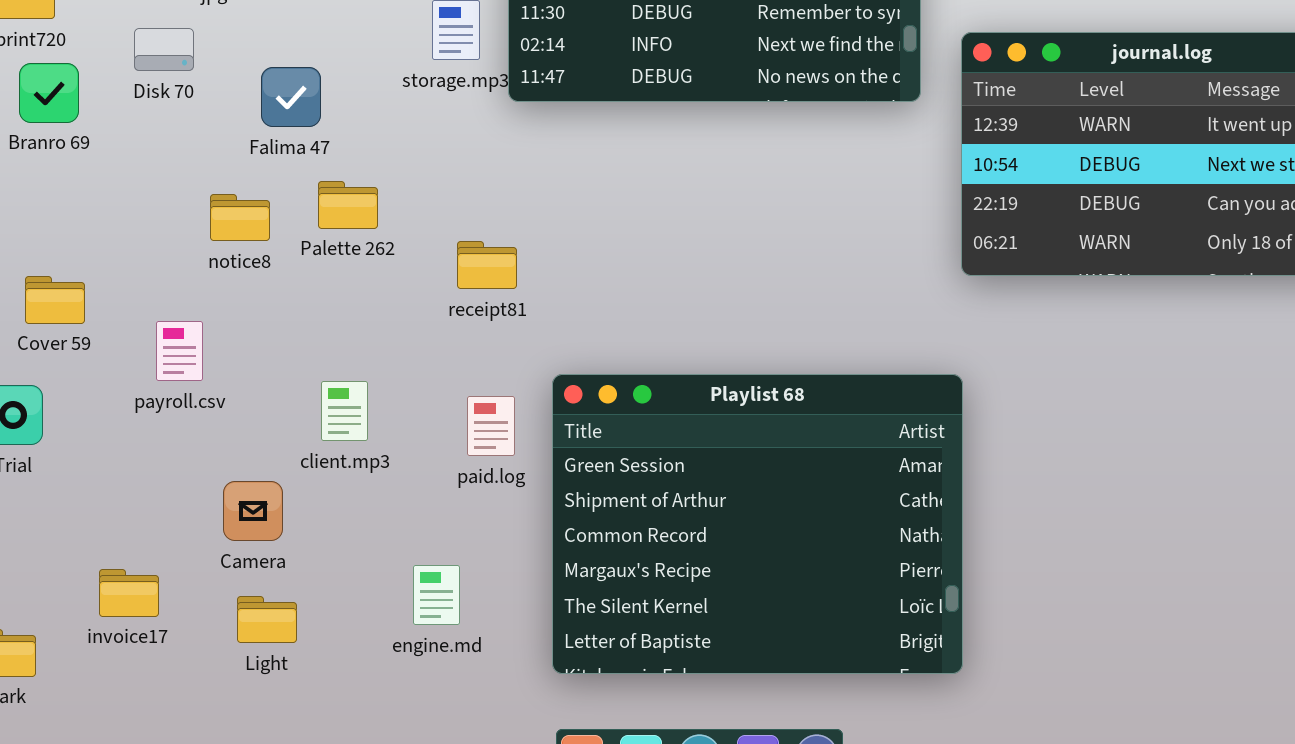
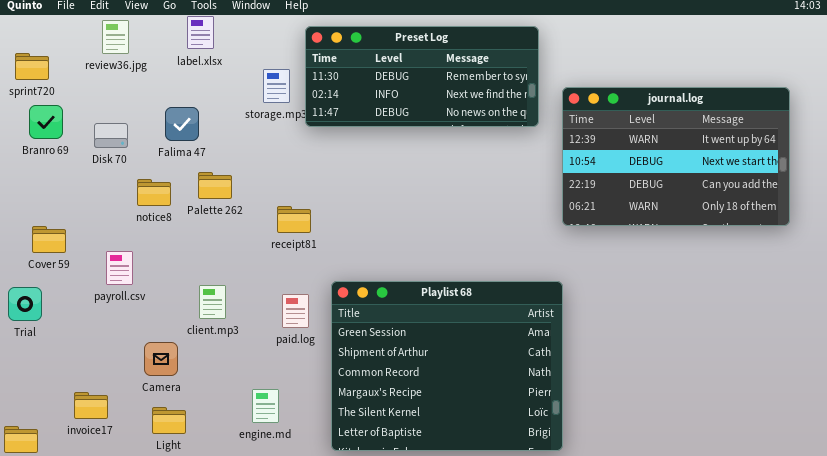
Disk 70: [134,28,194,71] -> [94,123,128,148], moved

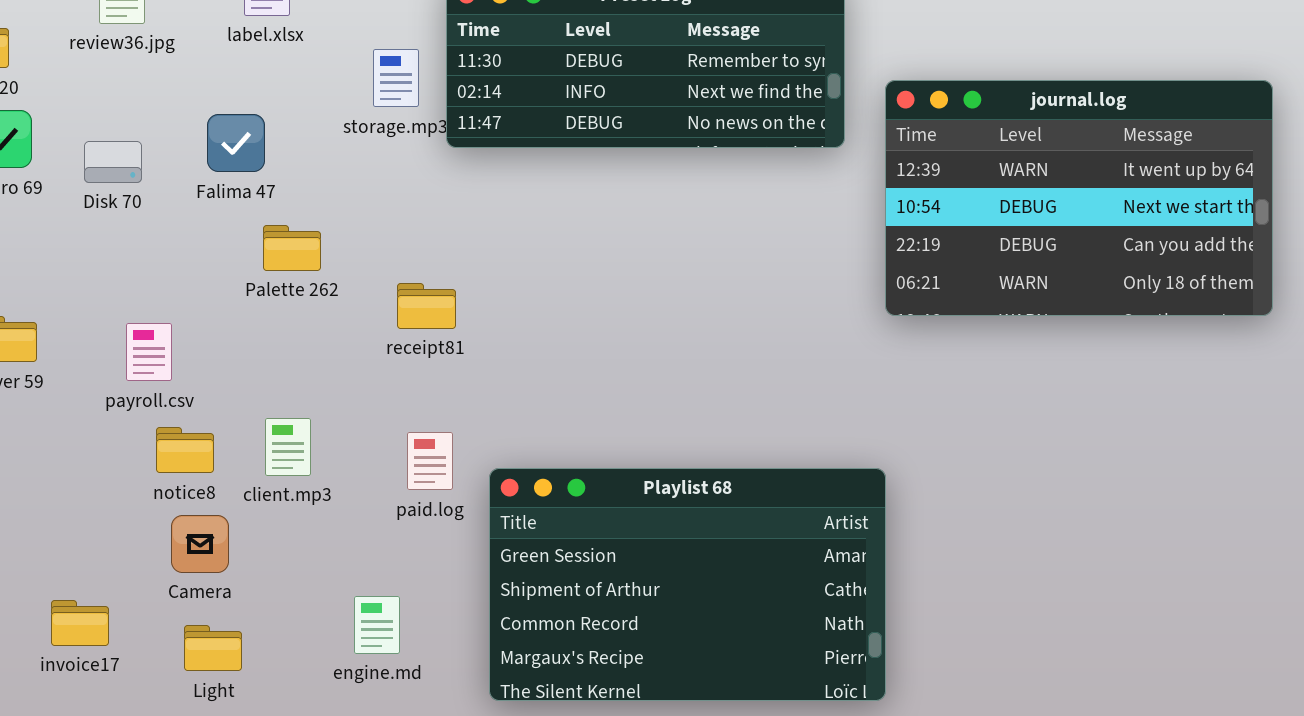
notice8: [137,179,171,206] -> [156,427,214,473], moved
payroll.csv: [106,251,133,285] -> [126,323,172,381], moved
Playlist 68: [331,281,563,451] -> [489,468,886,701], resized

